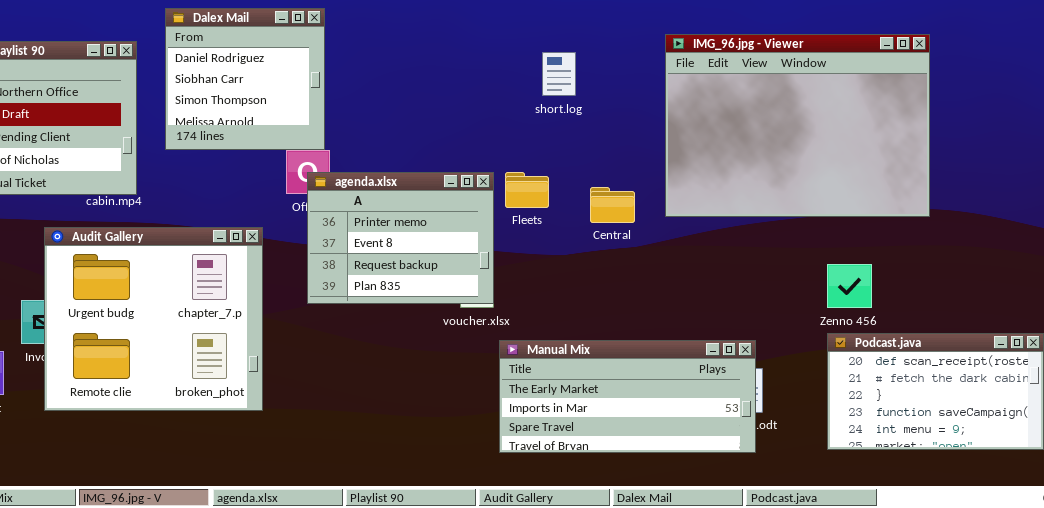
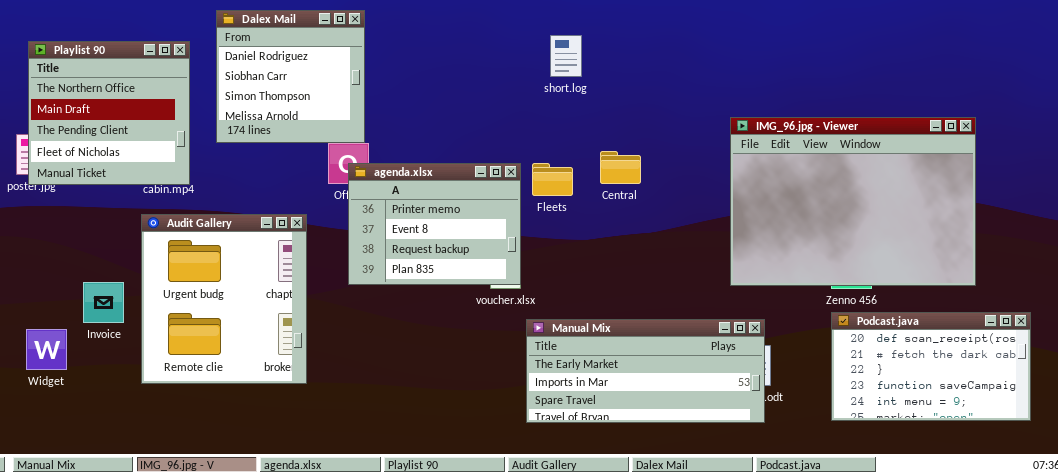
IMG_96.jpg - Viewer: [665,34,930,217] -> [730,117,976,286], moved
short.log: [542,52,576,96] -> [550,35,582,77], moved
Central: [590,187,635,223] -> [600,151,641,184], moved
Audit Gallery: [44,227,263,411] -> [141,214,307,384], resized

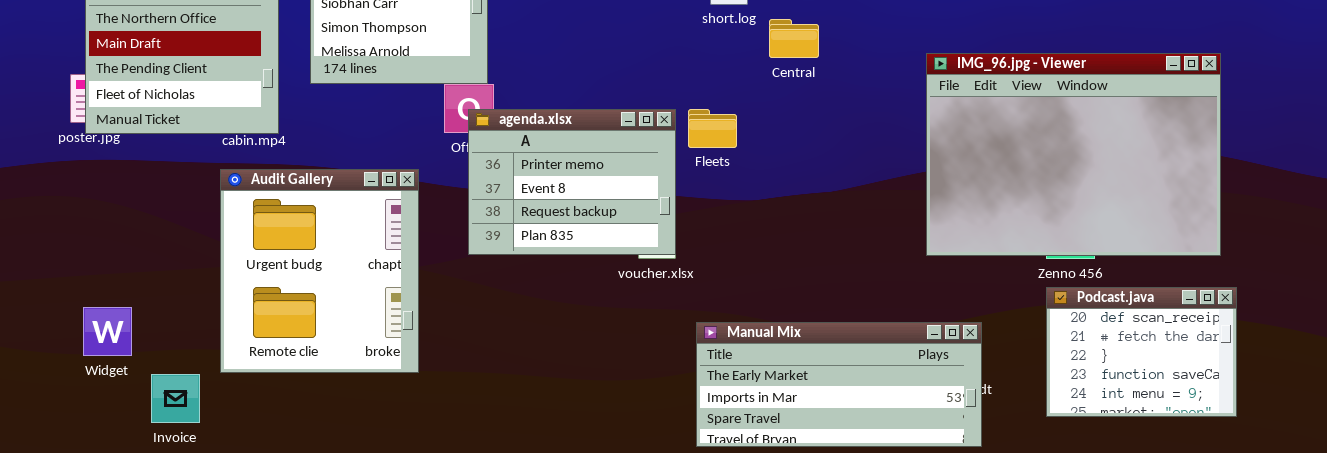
Central: [600,151,641,184] -> [769,19,819,58], moved
Invoice: [83,282,124,323] -> [151,374,200,423], moved
Podcast.java: [831,312,1031,421] -> [1046,287,1237,417], resized
Manual Mix: [526,319,765,423] -> [696,322,982,447], moved

